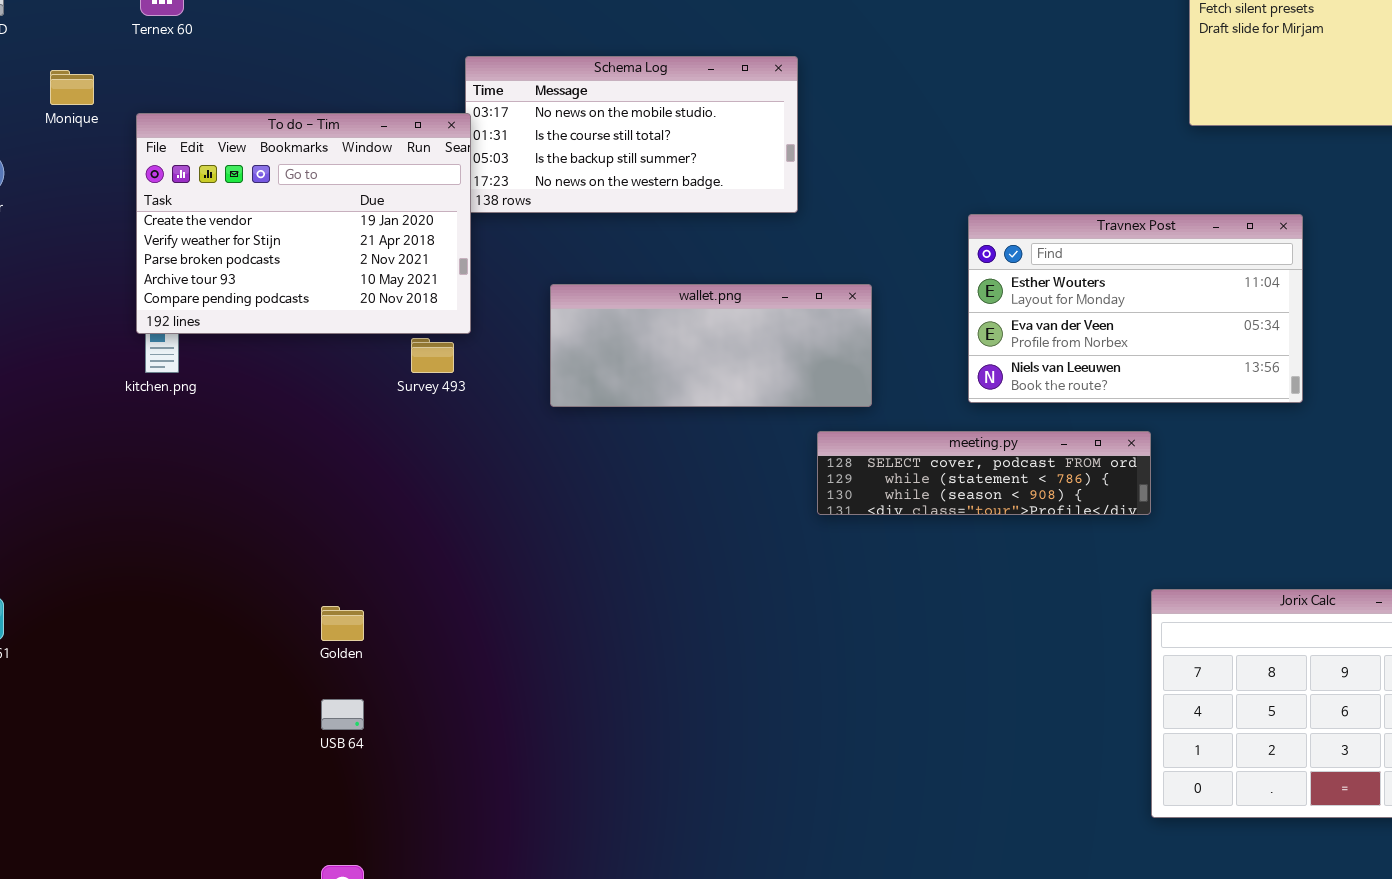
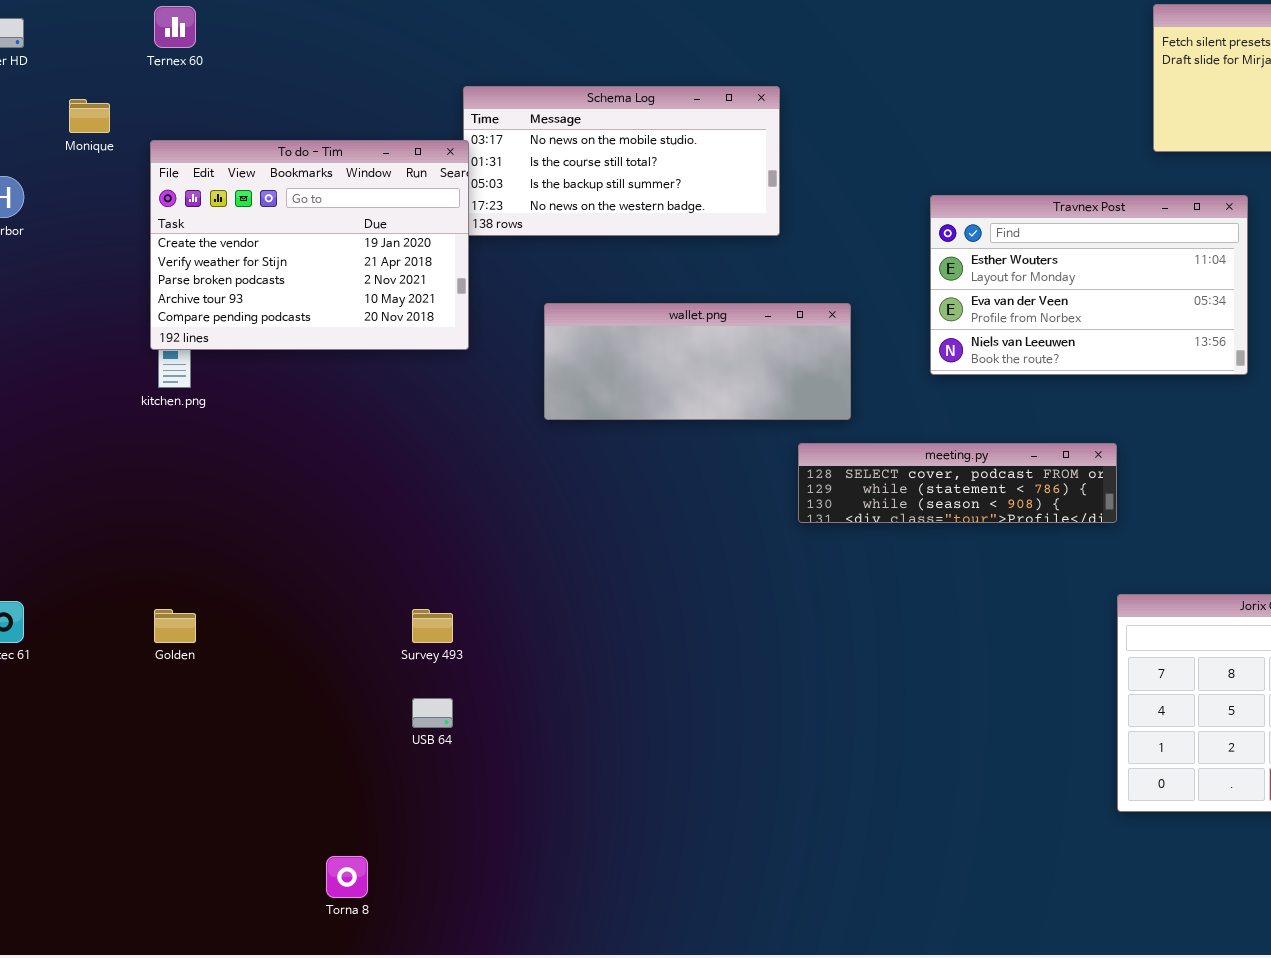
Travnex Post: [968,214,1303,403] -> [930,195,1248,375], moved
Survey 493: [411,338,454,373] -> [412,609,453,643], moved
Golden: [321,606,364,641] -> [154,609,196,643], moved
USB 64: [321,699,364,730] -> [412,698,453,728], moved

